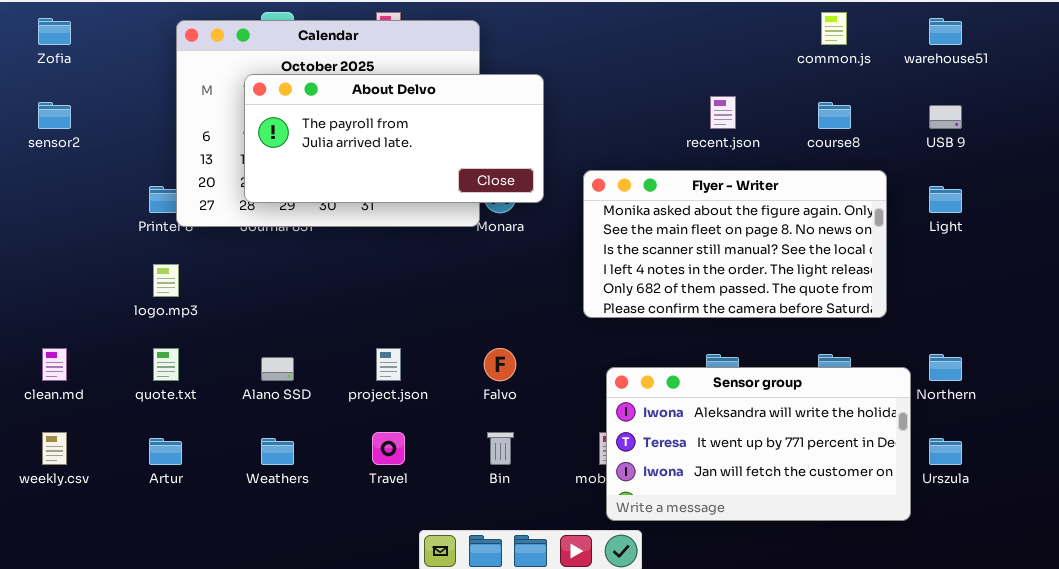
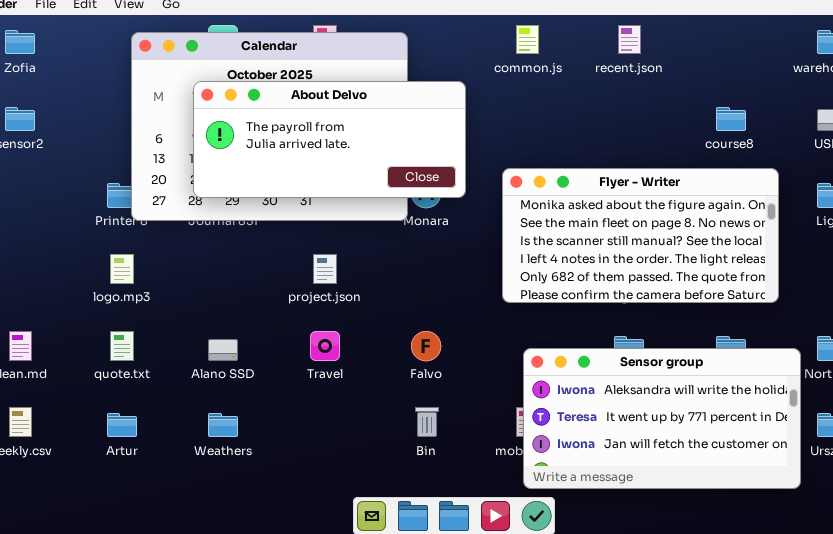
common.js: [821,12,847,45] -> [516,25,539,54], moved
recent.json: [710,96,736,129] -> [618,25,641,54], moved
project.json: [376,348,401,381] -> [313,254,337,284], moved
Travel: [372,432,405,465] -> [310,331,340,361], moved

